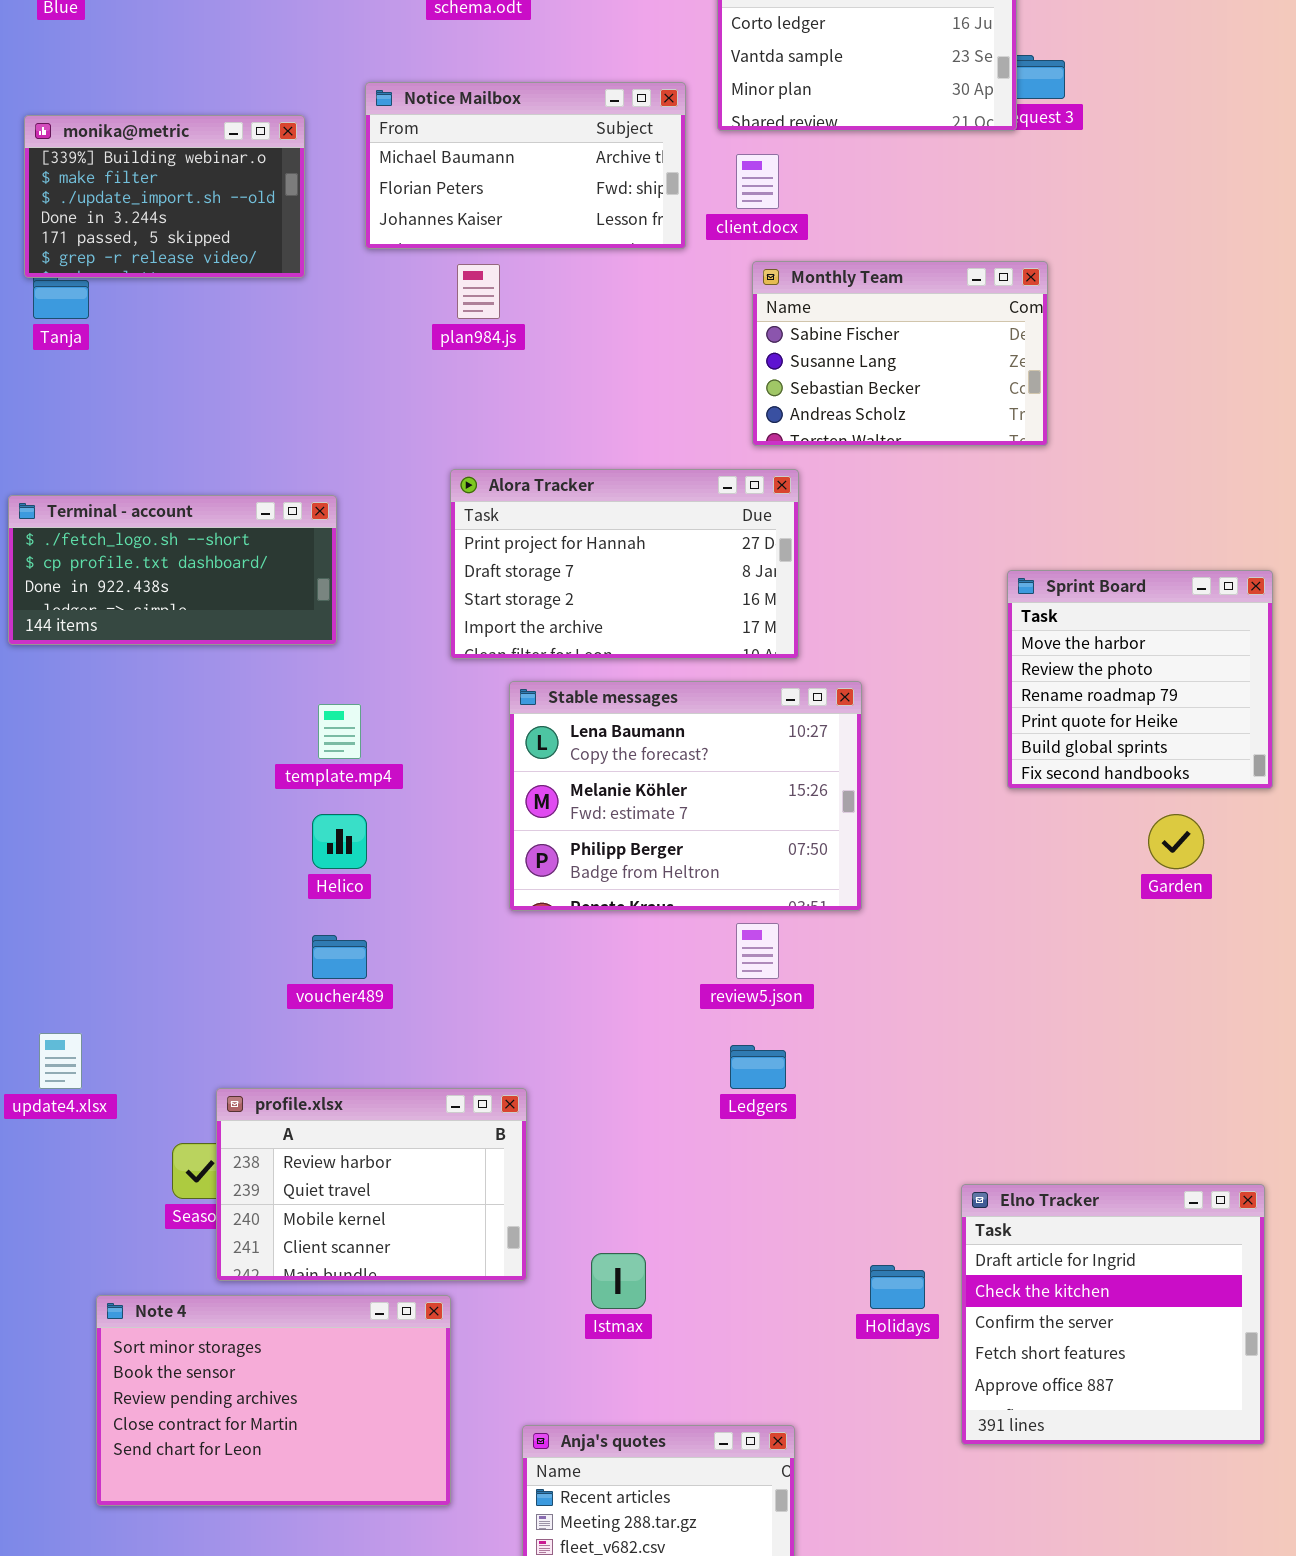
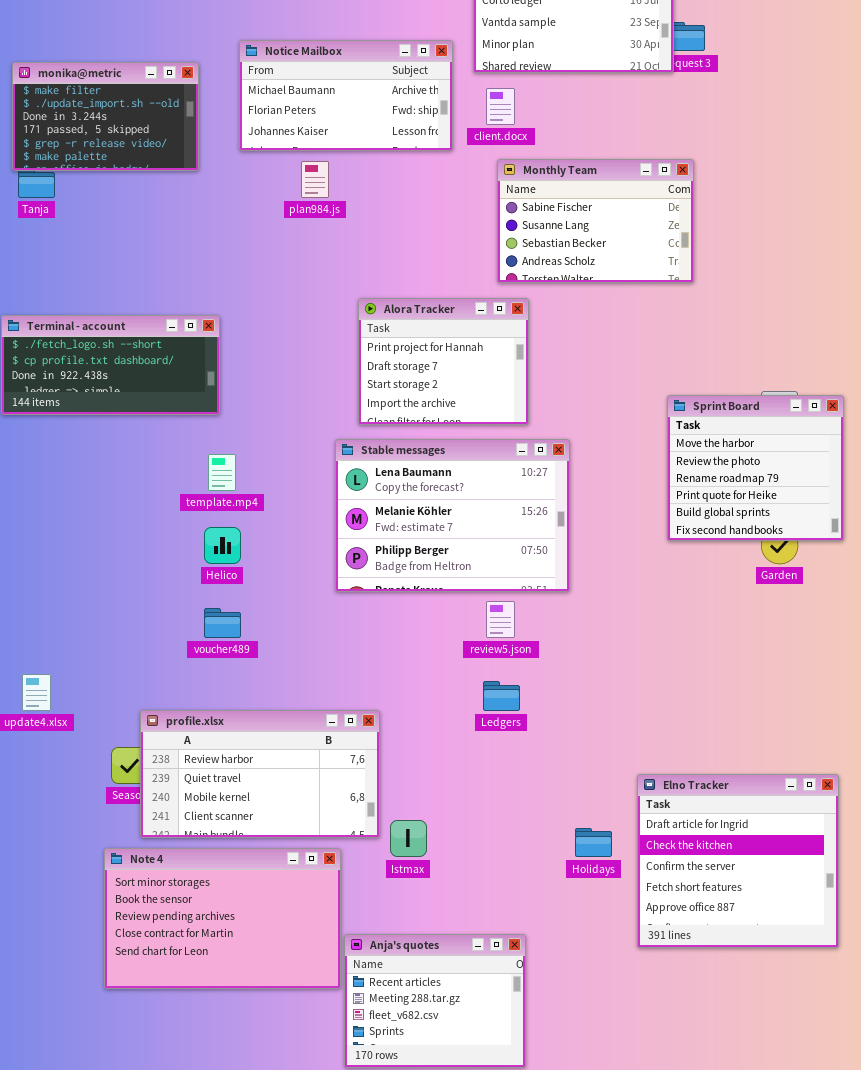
monika@metric: [24,115,305,278] -> [12,62,199,171], scrolled down 1 row
Alora Tracker: [450,469,799,659] -> [358,298,529,425], resized
Sprint Board: [1007,570,1273,789] -> [667,395,844,541], moved
profile.xlsx: [216,1088,527,1281] -> [140,710,380,838], resized
Note 4: [96,1295,451,1506] -> [104,848,341,989], moved

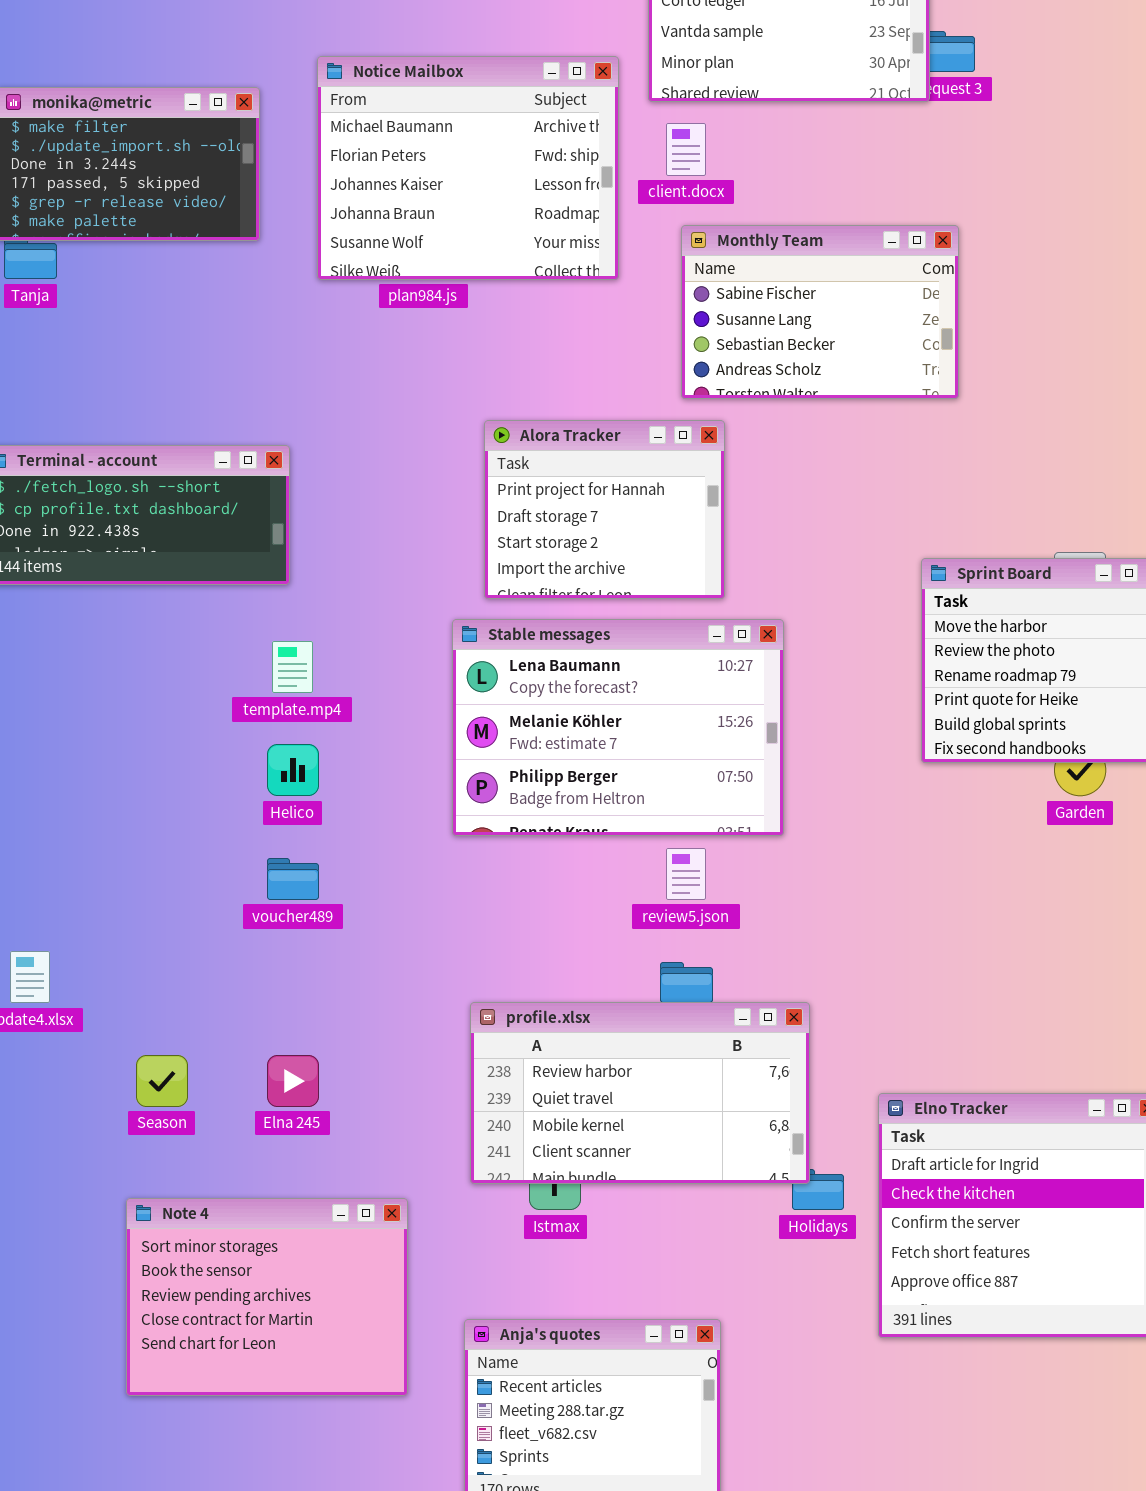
Notice Mailbox: [239,40,453,151] -> [317,56,619,280], resized
profile.xlsx: [140,710,380,838] -> [470,1002,810,1184], moved
Note 4: [104,848,341,989] -> [126,1198,408,1396], resized

